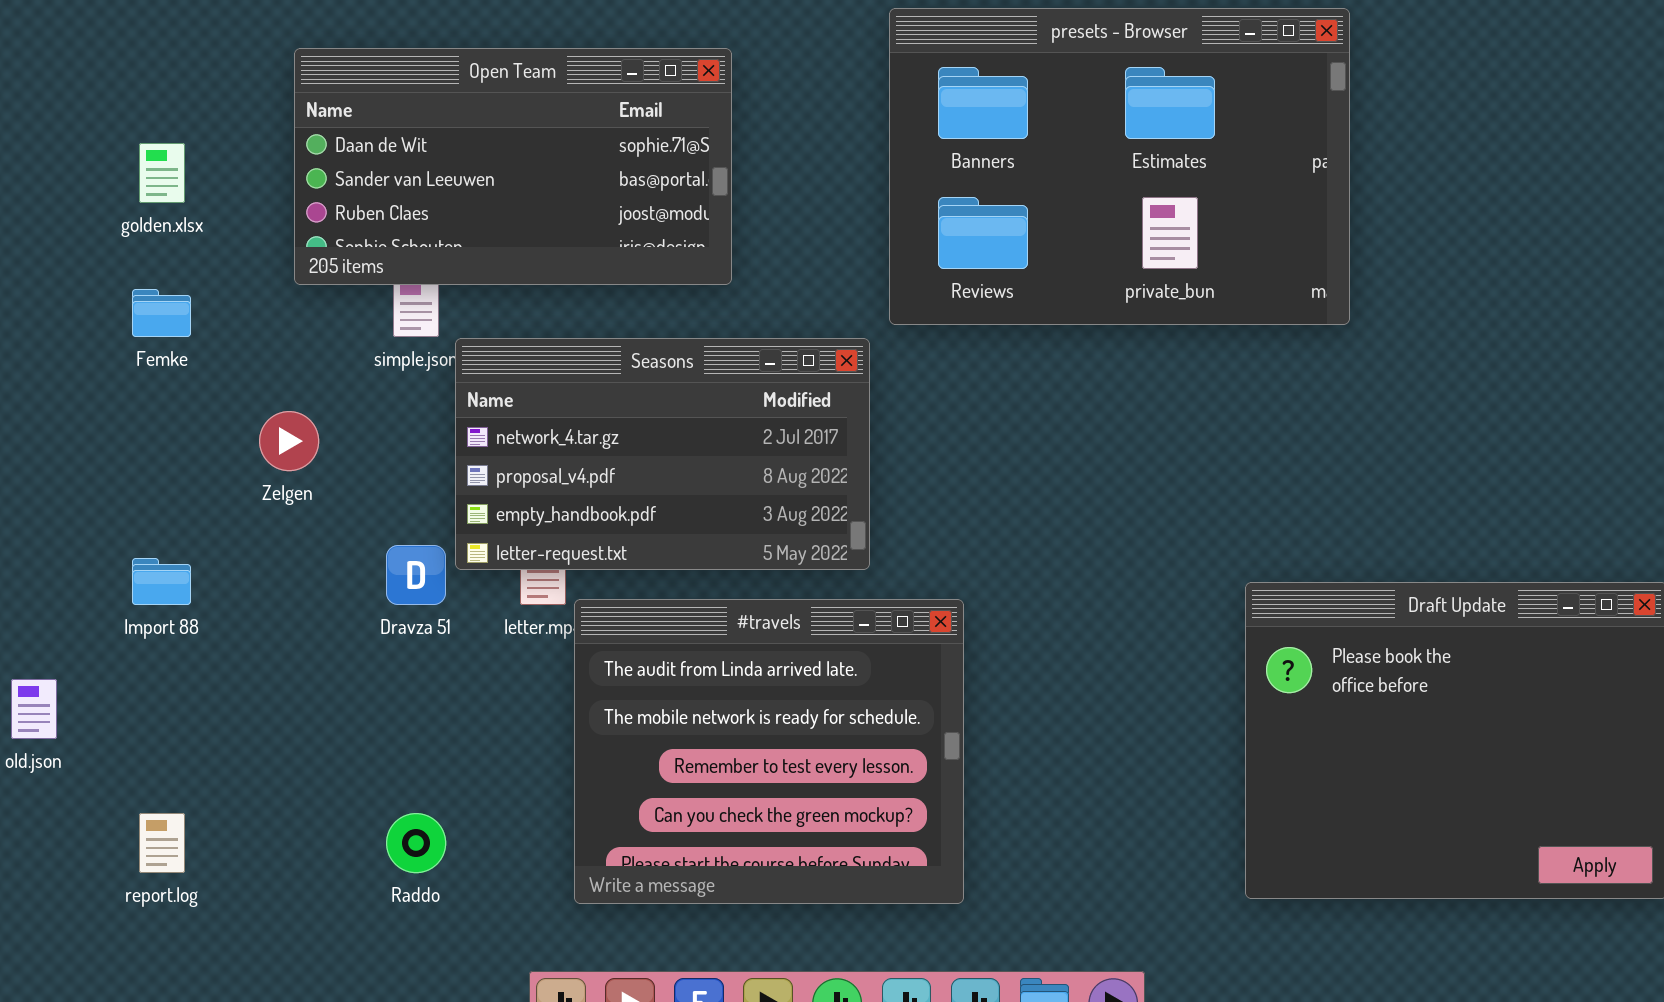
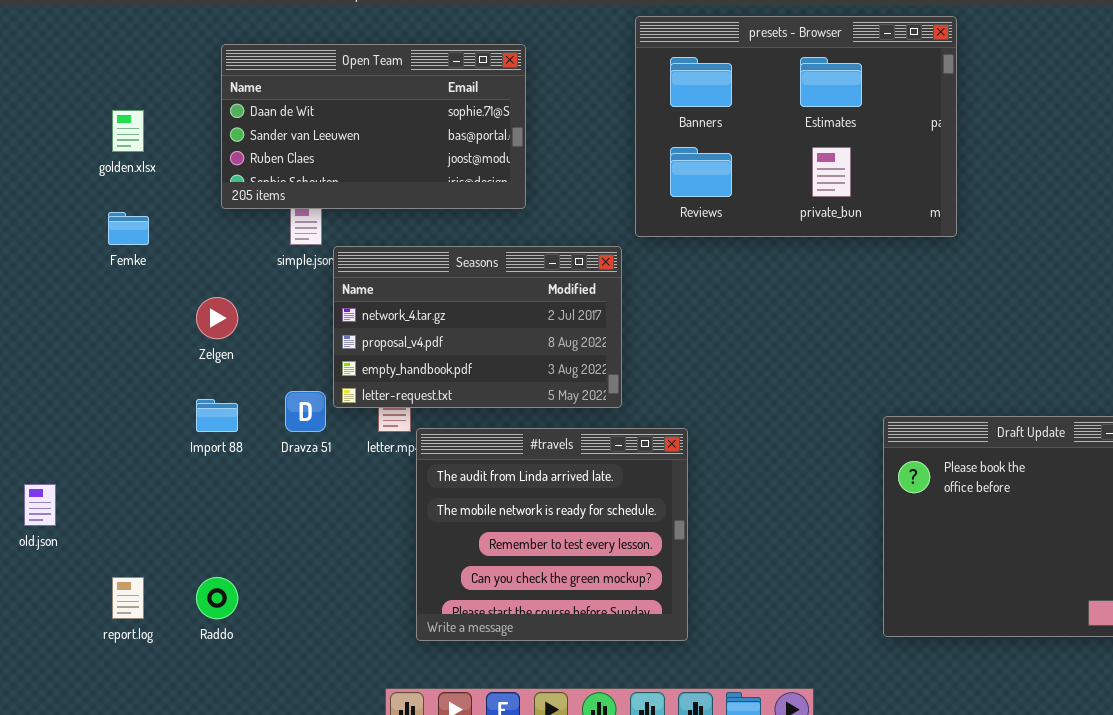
Import 88: [132,558,191,605] -> [196,399,238,432], moved
Raddo: [386,813,446,873] -> [196,577,238,619], moved

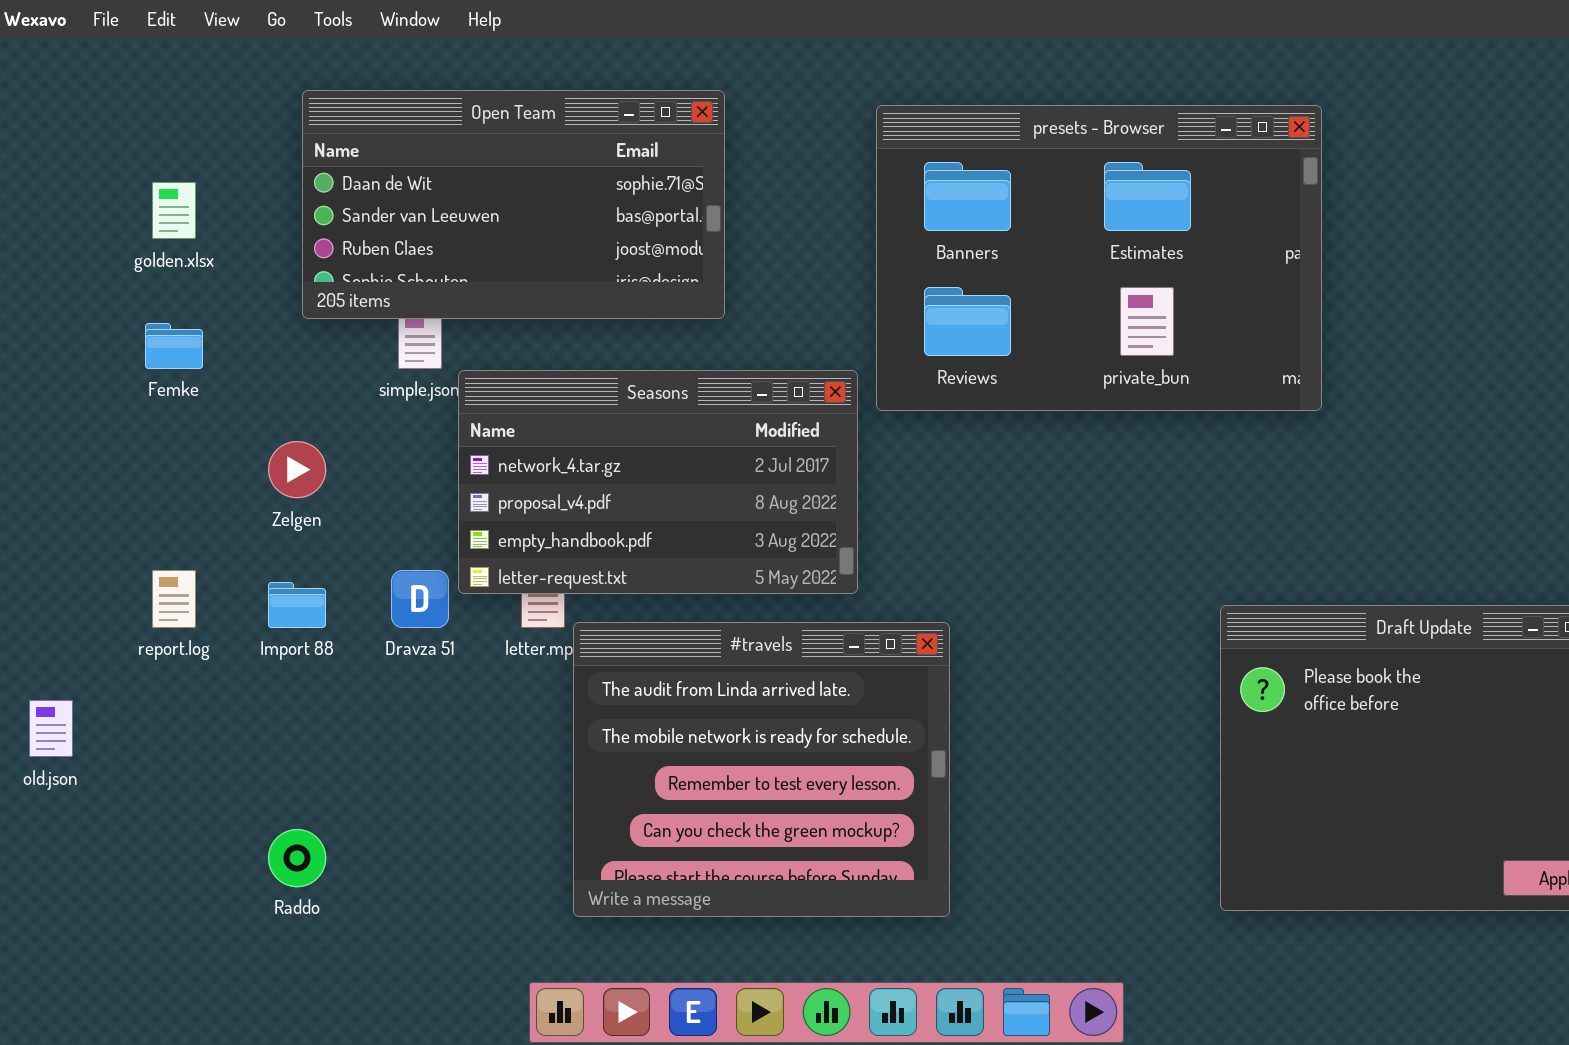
presets - Browser: [635,16,957,237] -> [876,105,1322,411], moved
report.log: [112,577,144,619] -> [152,570,196,628], moved

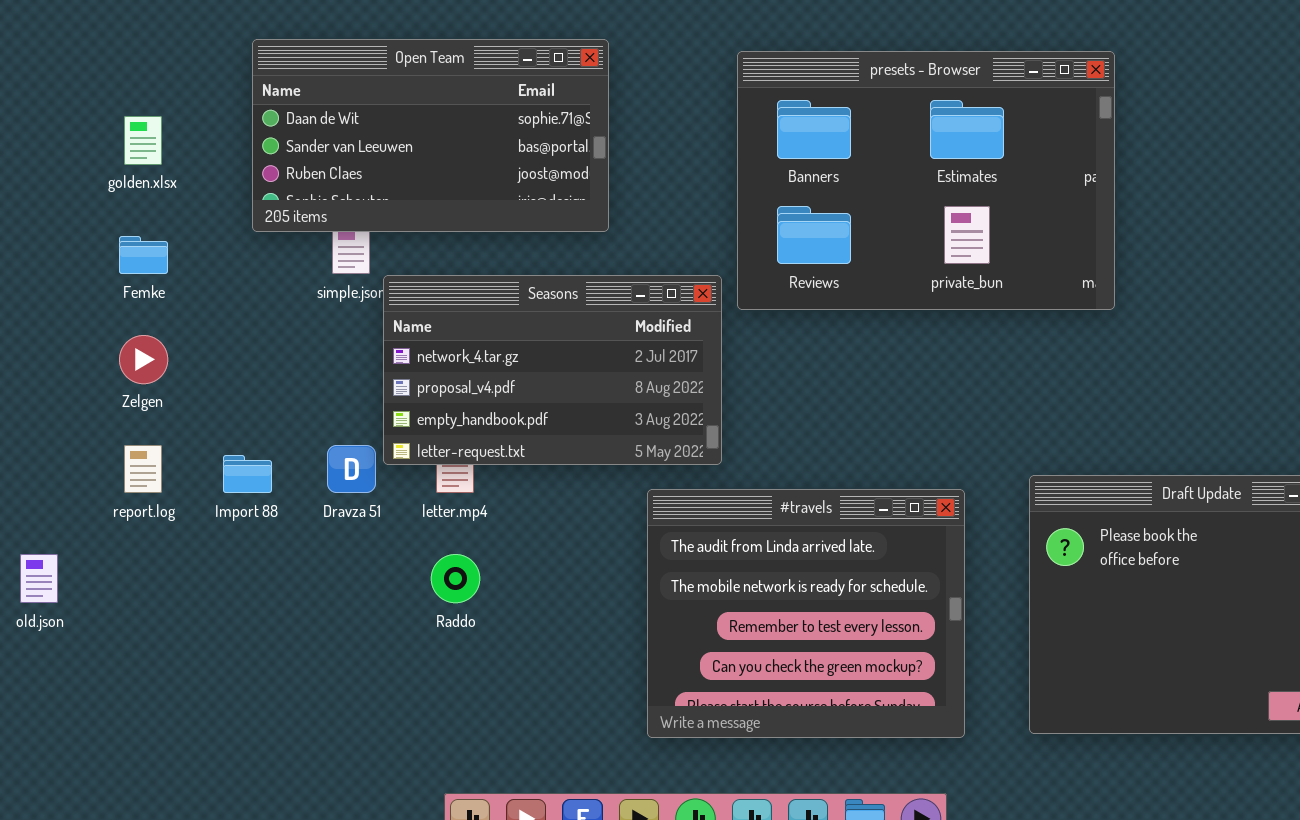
Zelgen: [268,441,326,498] -> [119,335,168,384], moved
#travels: [573,622,950,917] -> [647,489,965,738], moved
Raddo: [268,829,326,887] -> [431,554,480,603], moved

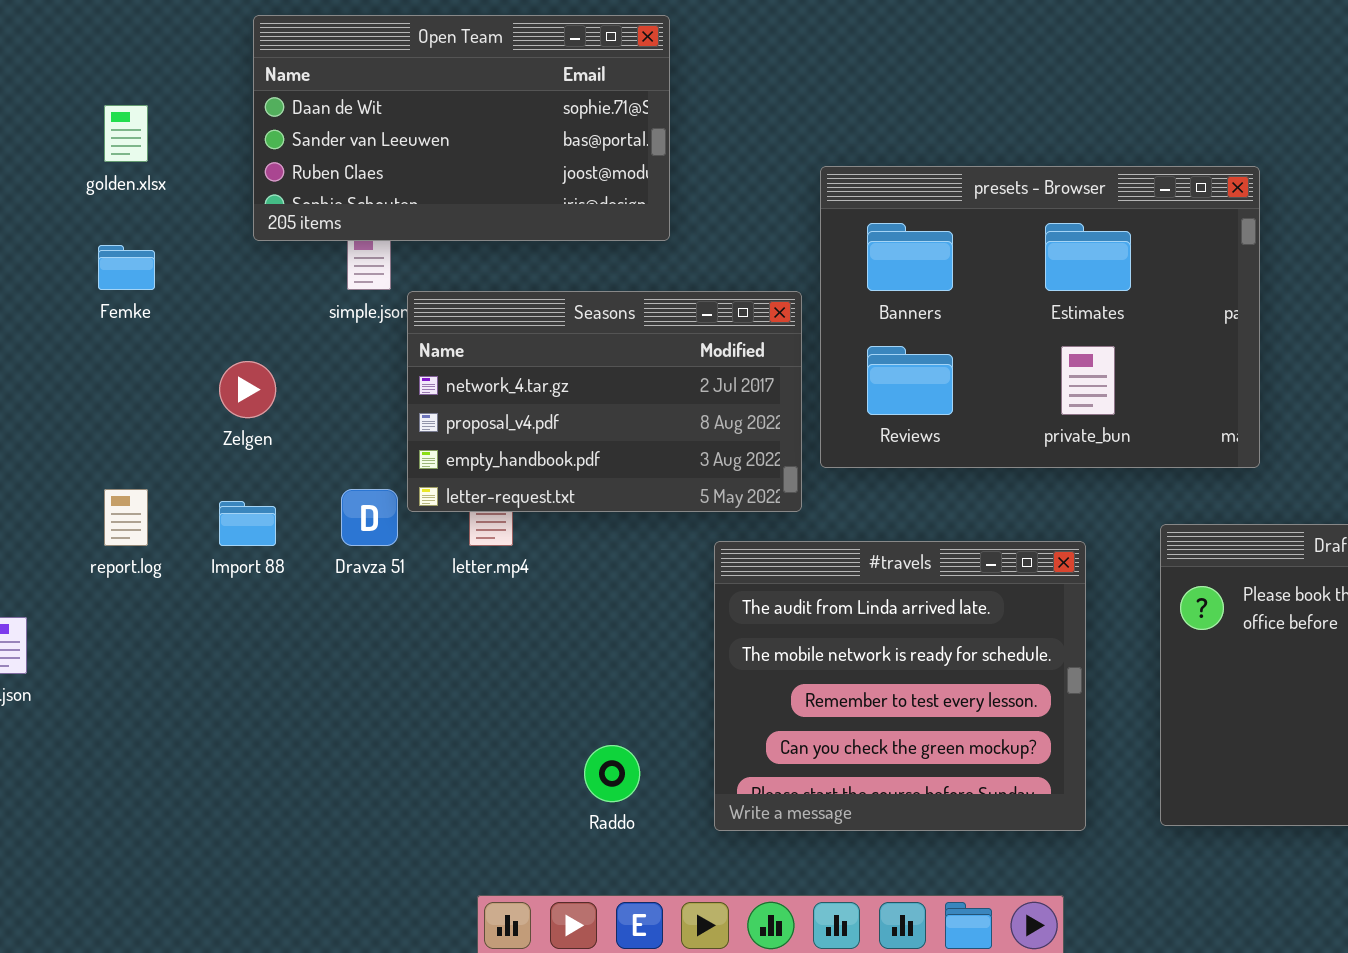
presets - Browser: [737,51,1115,310] -> [820,166,1260,468], moved
Zelgen: [119,335,168,384] -> [219,361,276,418], moved
Raddo: [431,554,480,603] -> [584,745,640,802], moved

